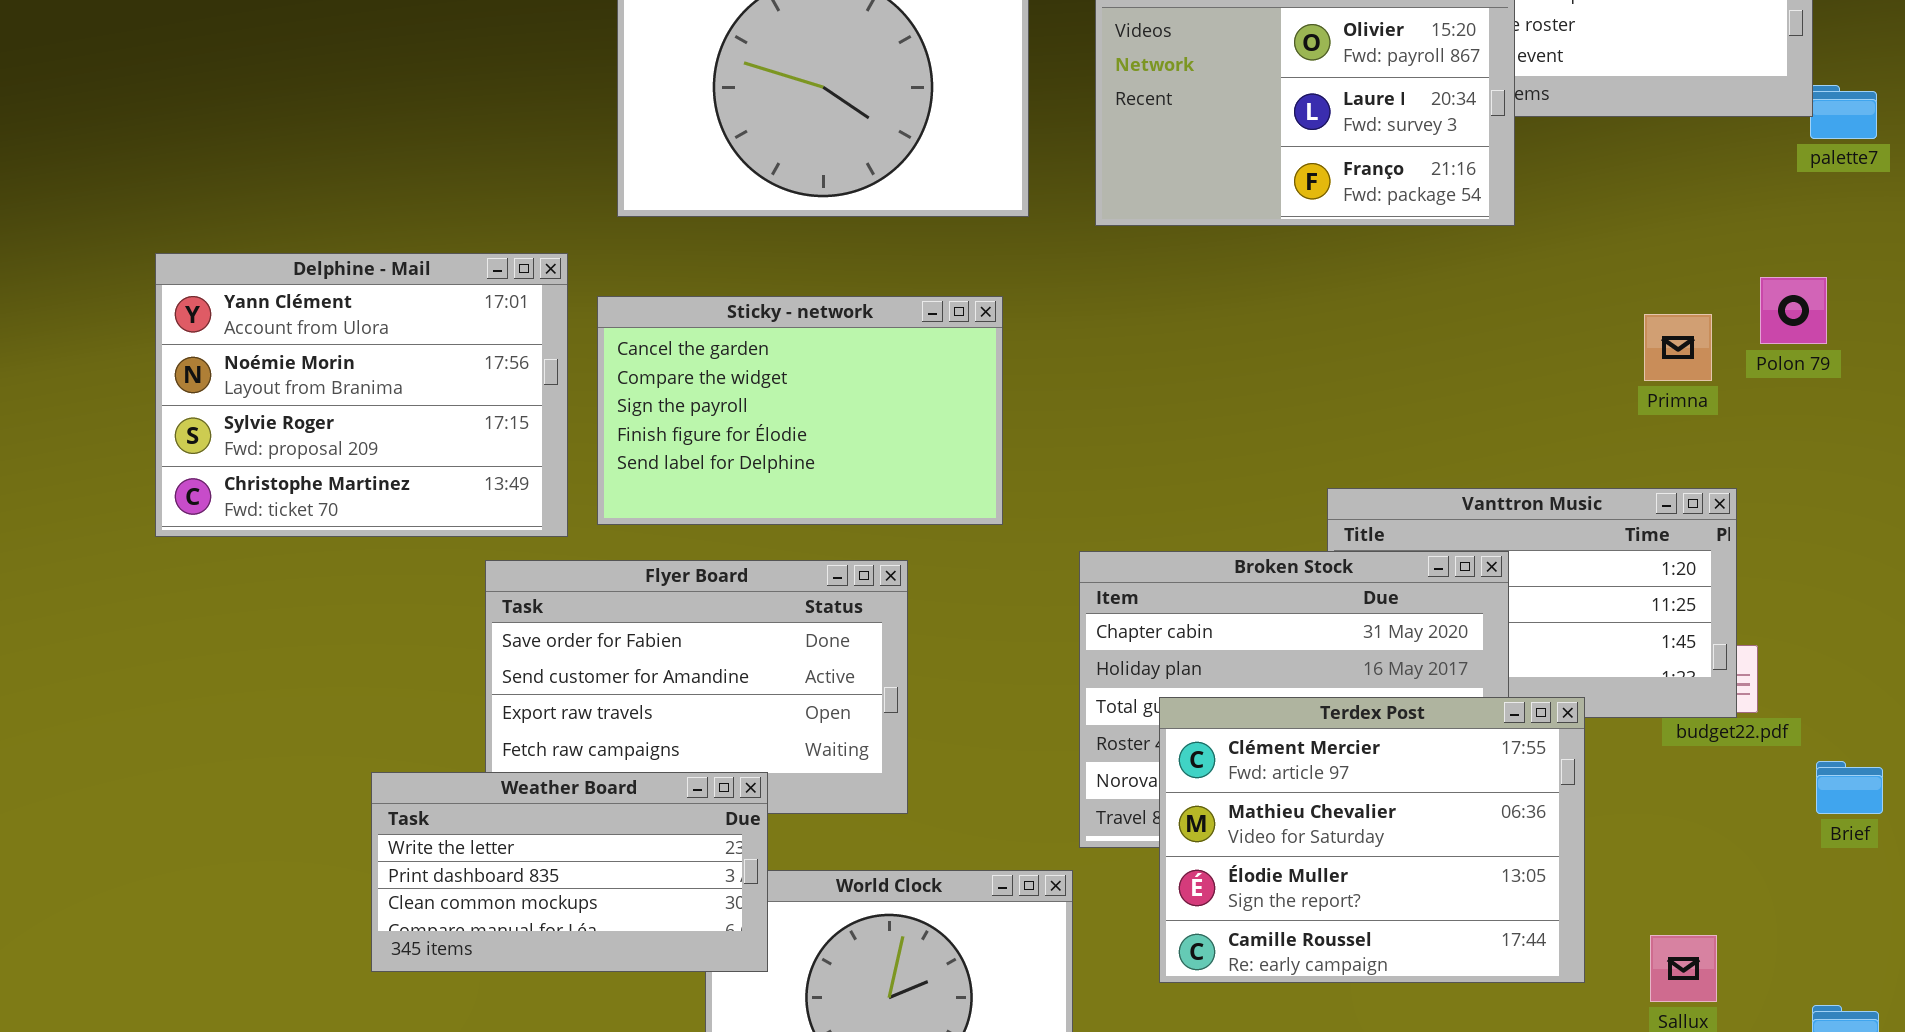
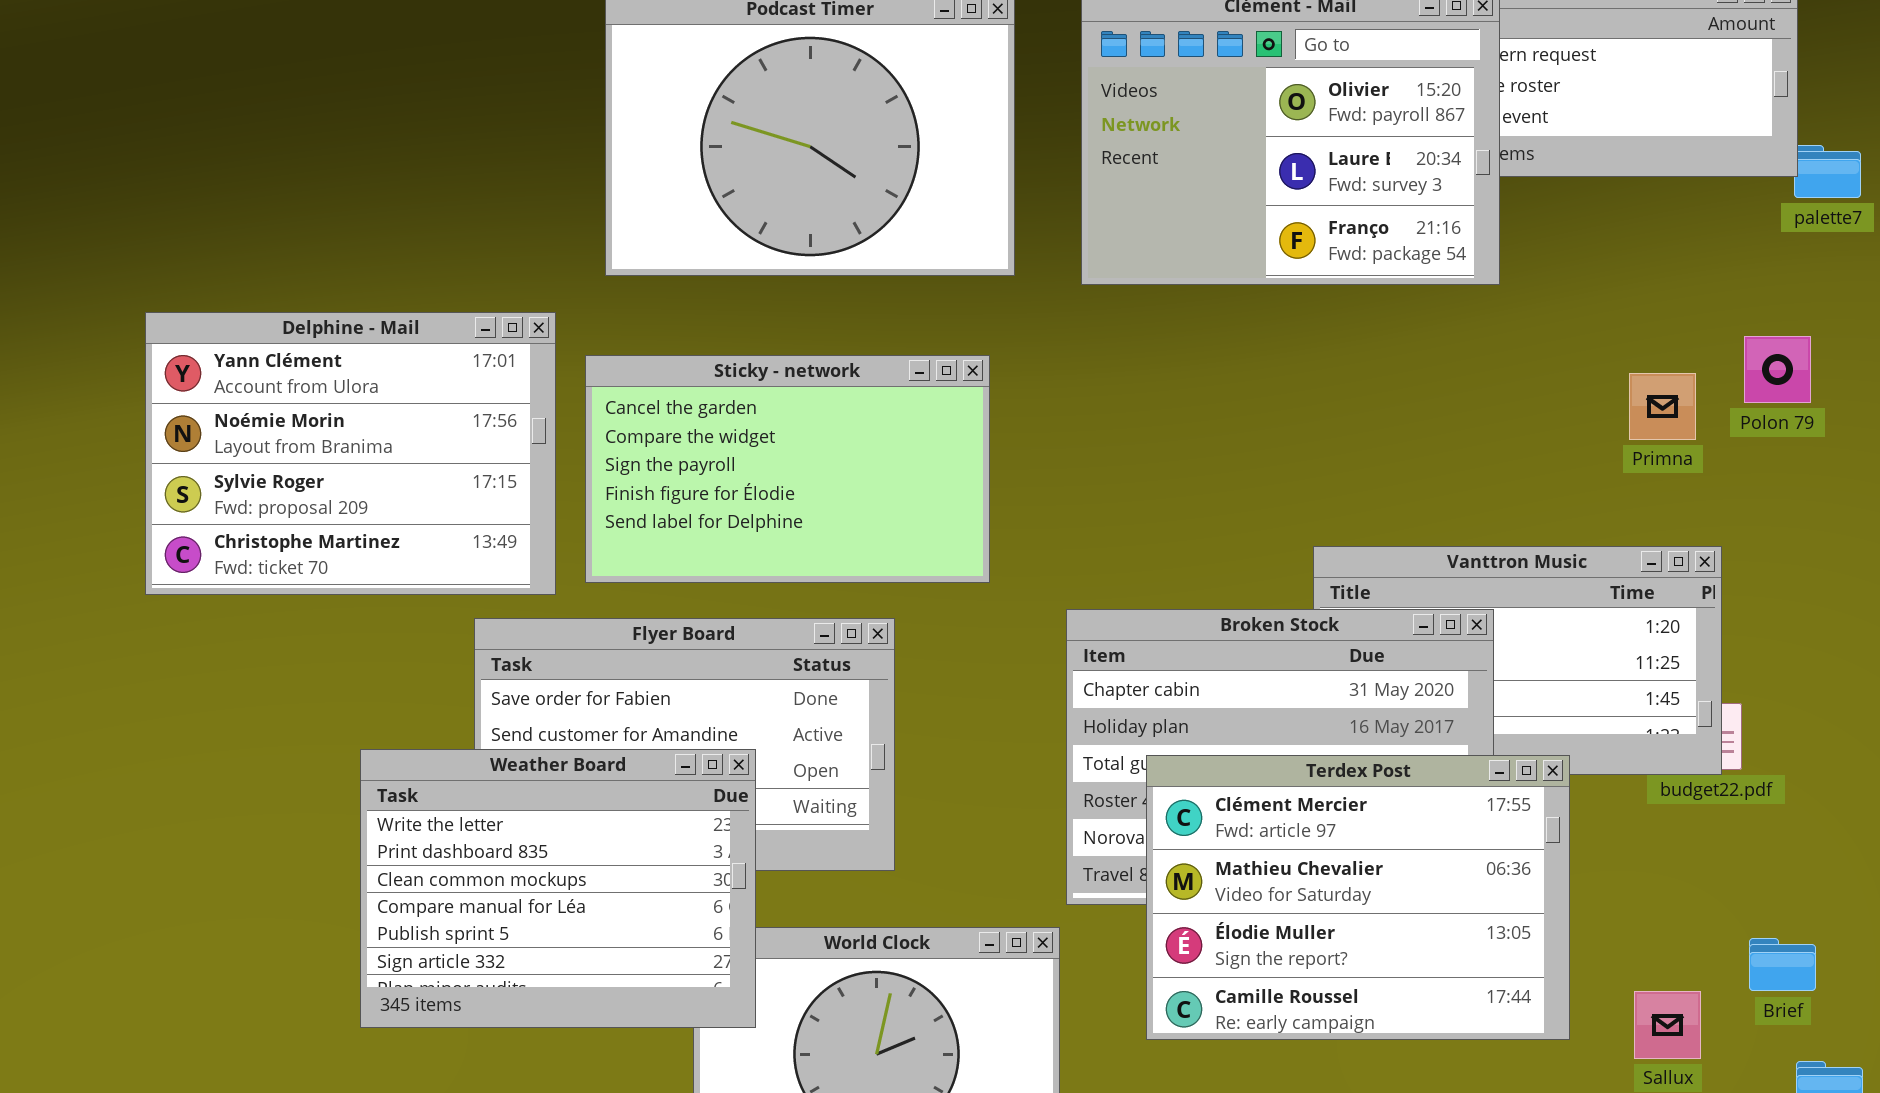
Brief: [1816,761,1883,814] -> [1749,938,1816,991], moved
Weather Board: [371,772,768,972] -> [360,749,756,1028], resized

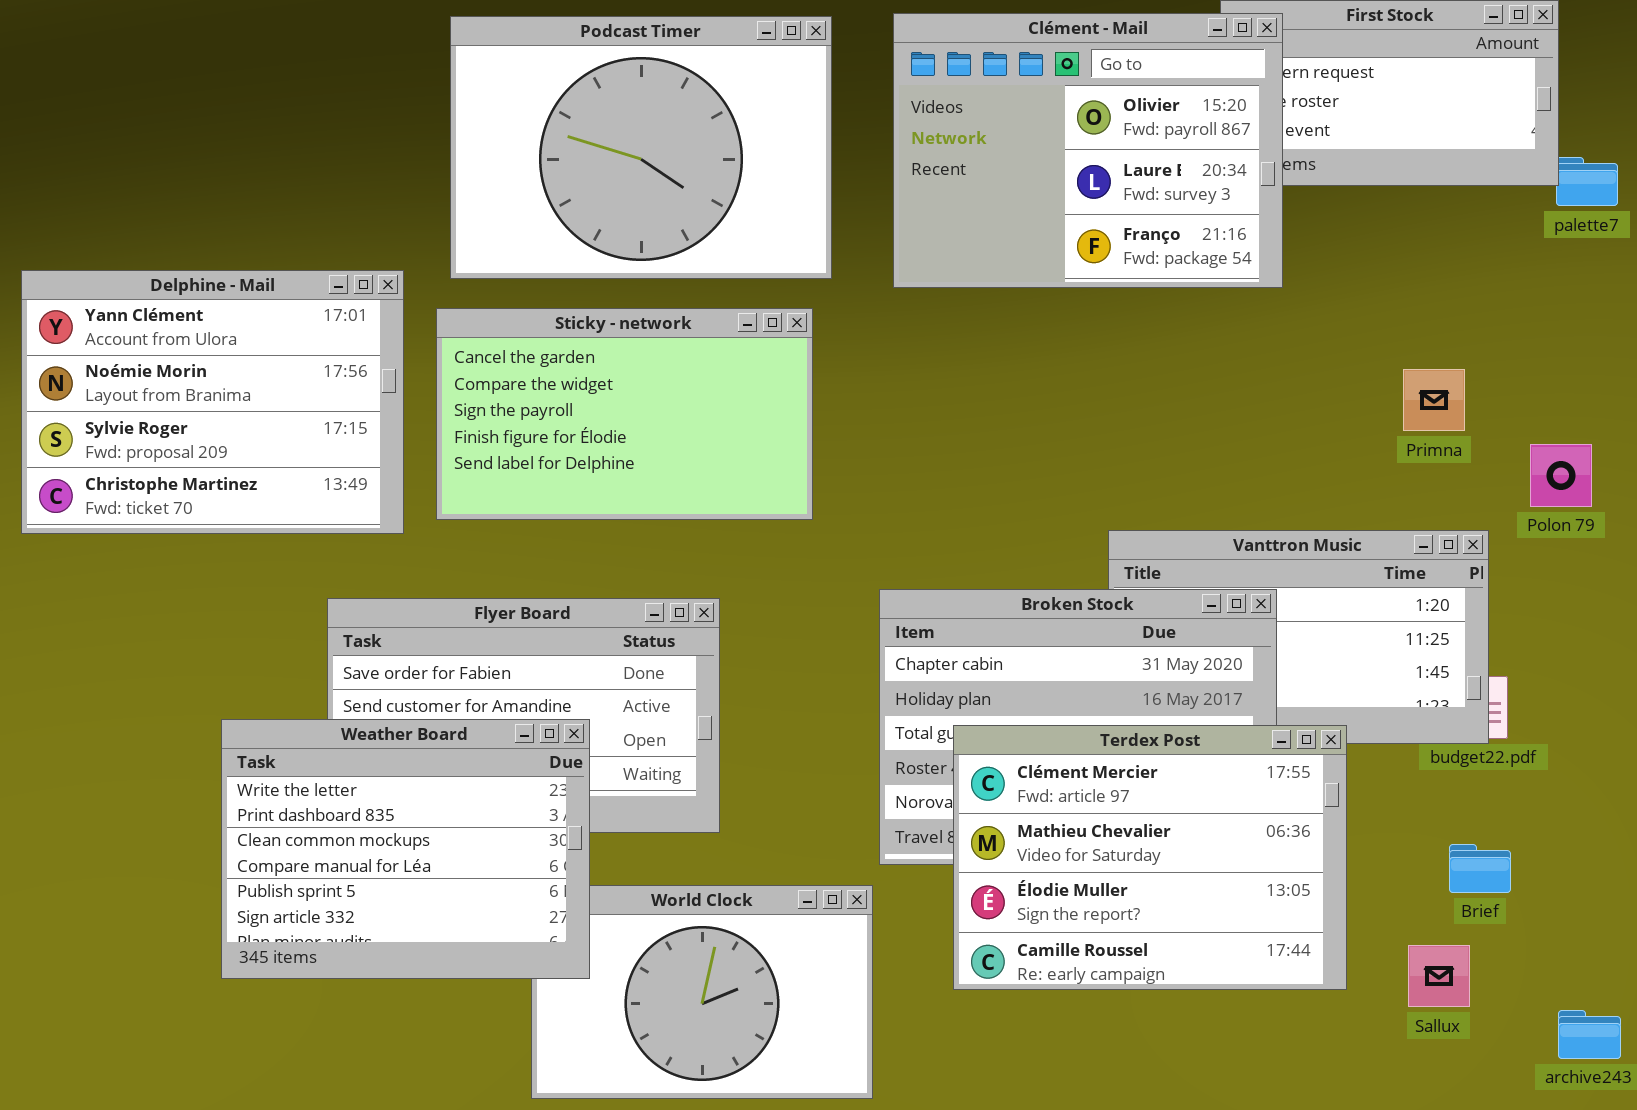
Delphine - Mail: [145,312,556,595] -> [21,270,404,534], moved
Polon 79: [1744,336,1811,403] -> [1530,444,1592,507], moved
Sticky - network: [585,355,990,583] -> [436,308,813,520], moved
Brief: [1749,938,1816,991] -> [1449,844,1511,893], moved

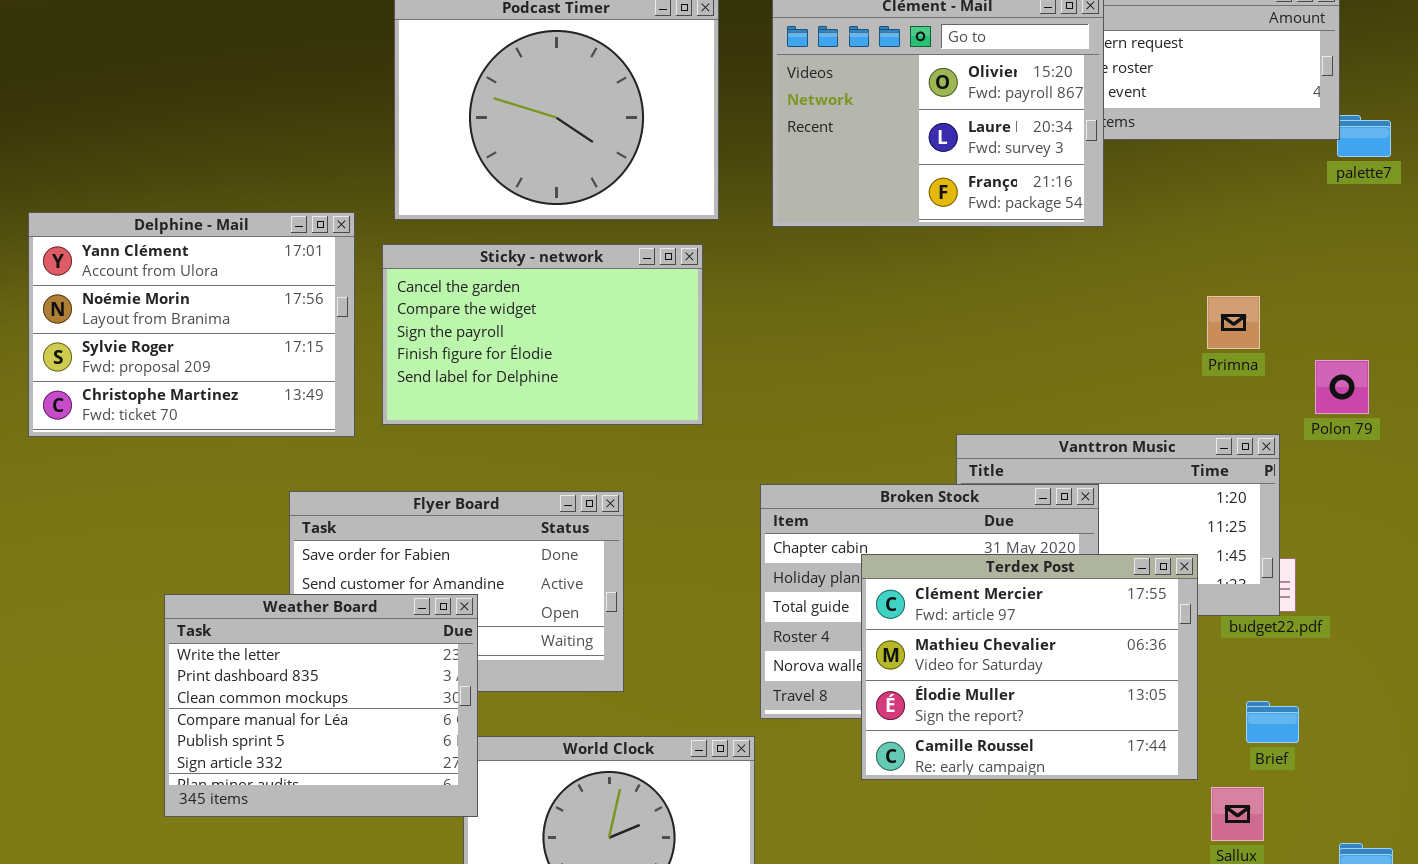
Weather Board: [221,719,590,979] -> [164,594,478,817], moved
Terdex Post: [953,725,1347,990] -> [861,554,1198,780], moved

